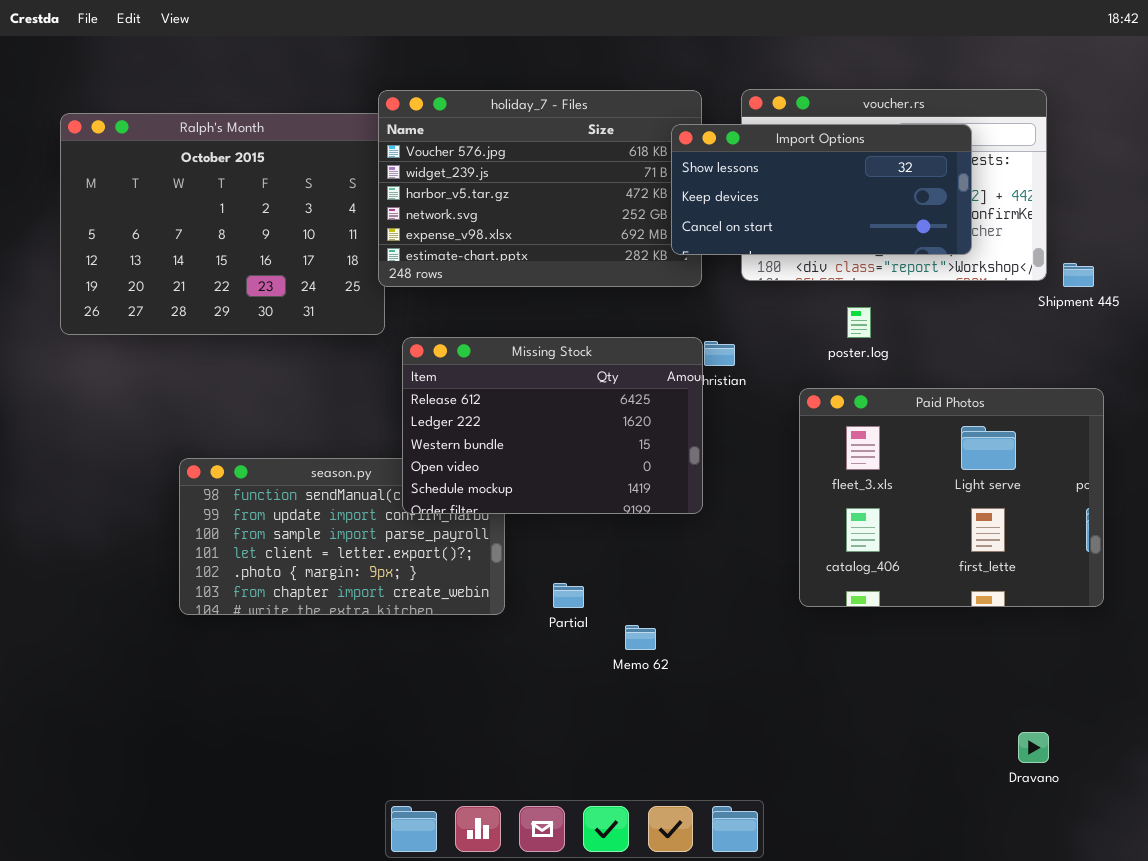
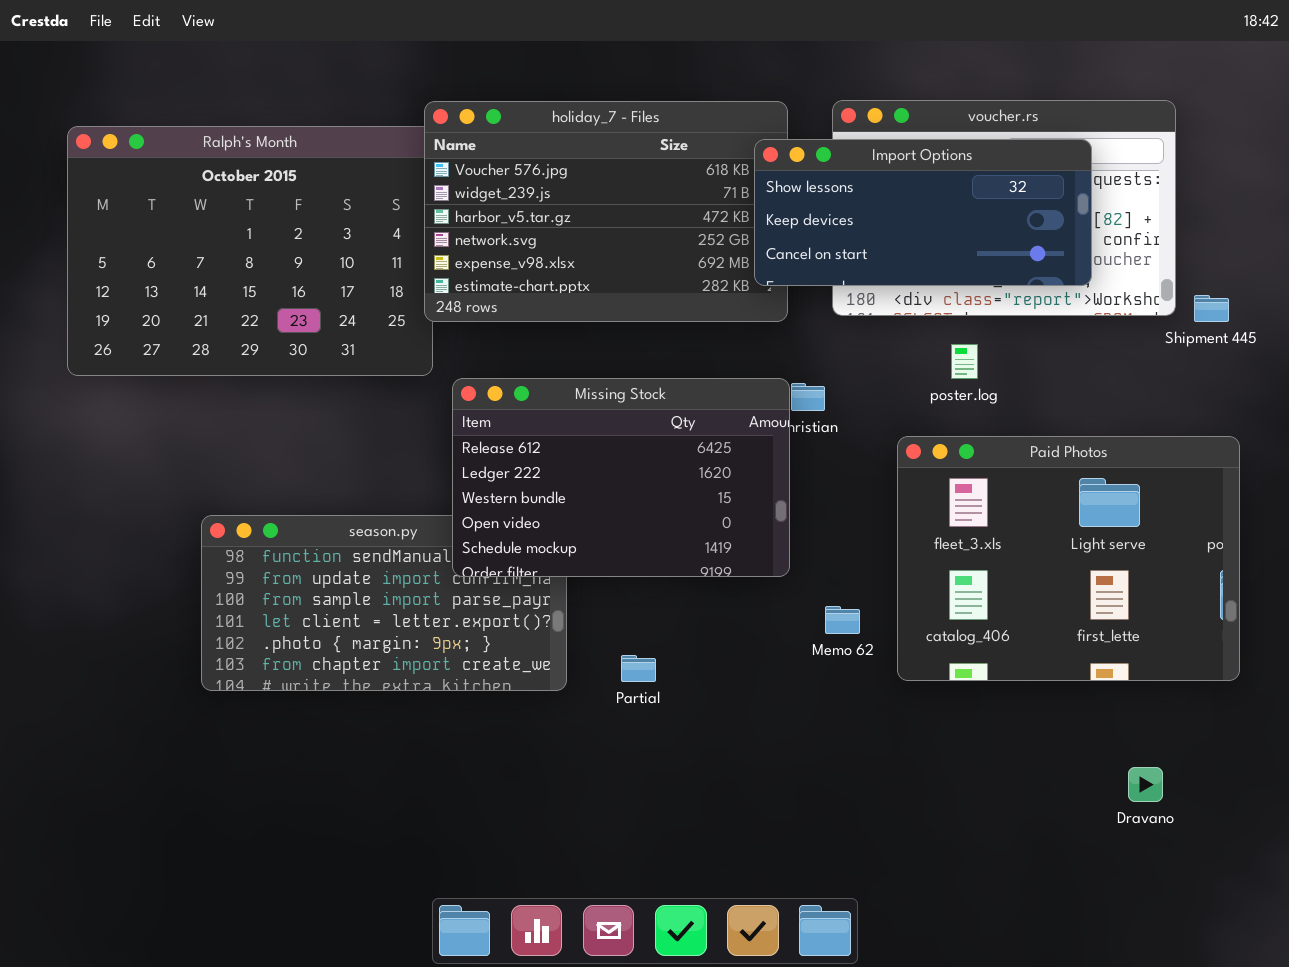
Memo 62: [625,625,656,650] -> [825,606,860,634], moved
Dravano: [1018,732,1049,763] -> [1128,767,1163,802], moved

